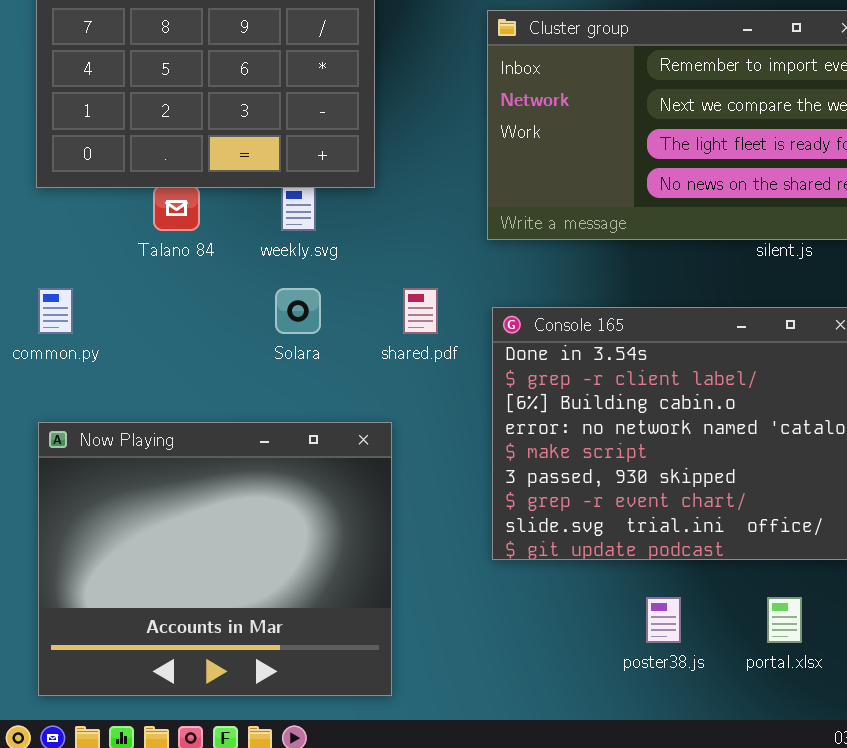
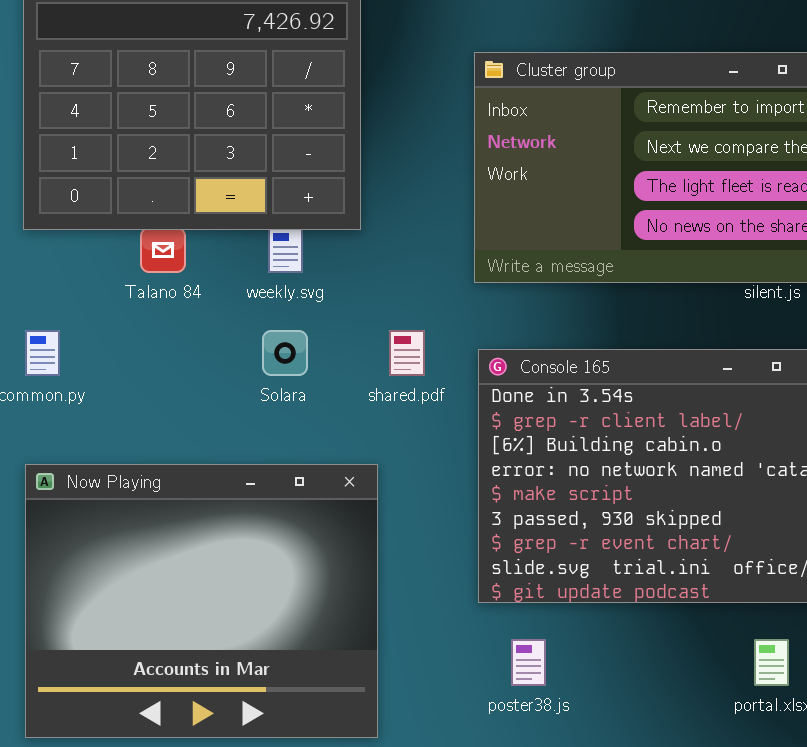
poster38.js: [646,597,681,643] -> [511,639,546,686], moved

